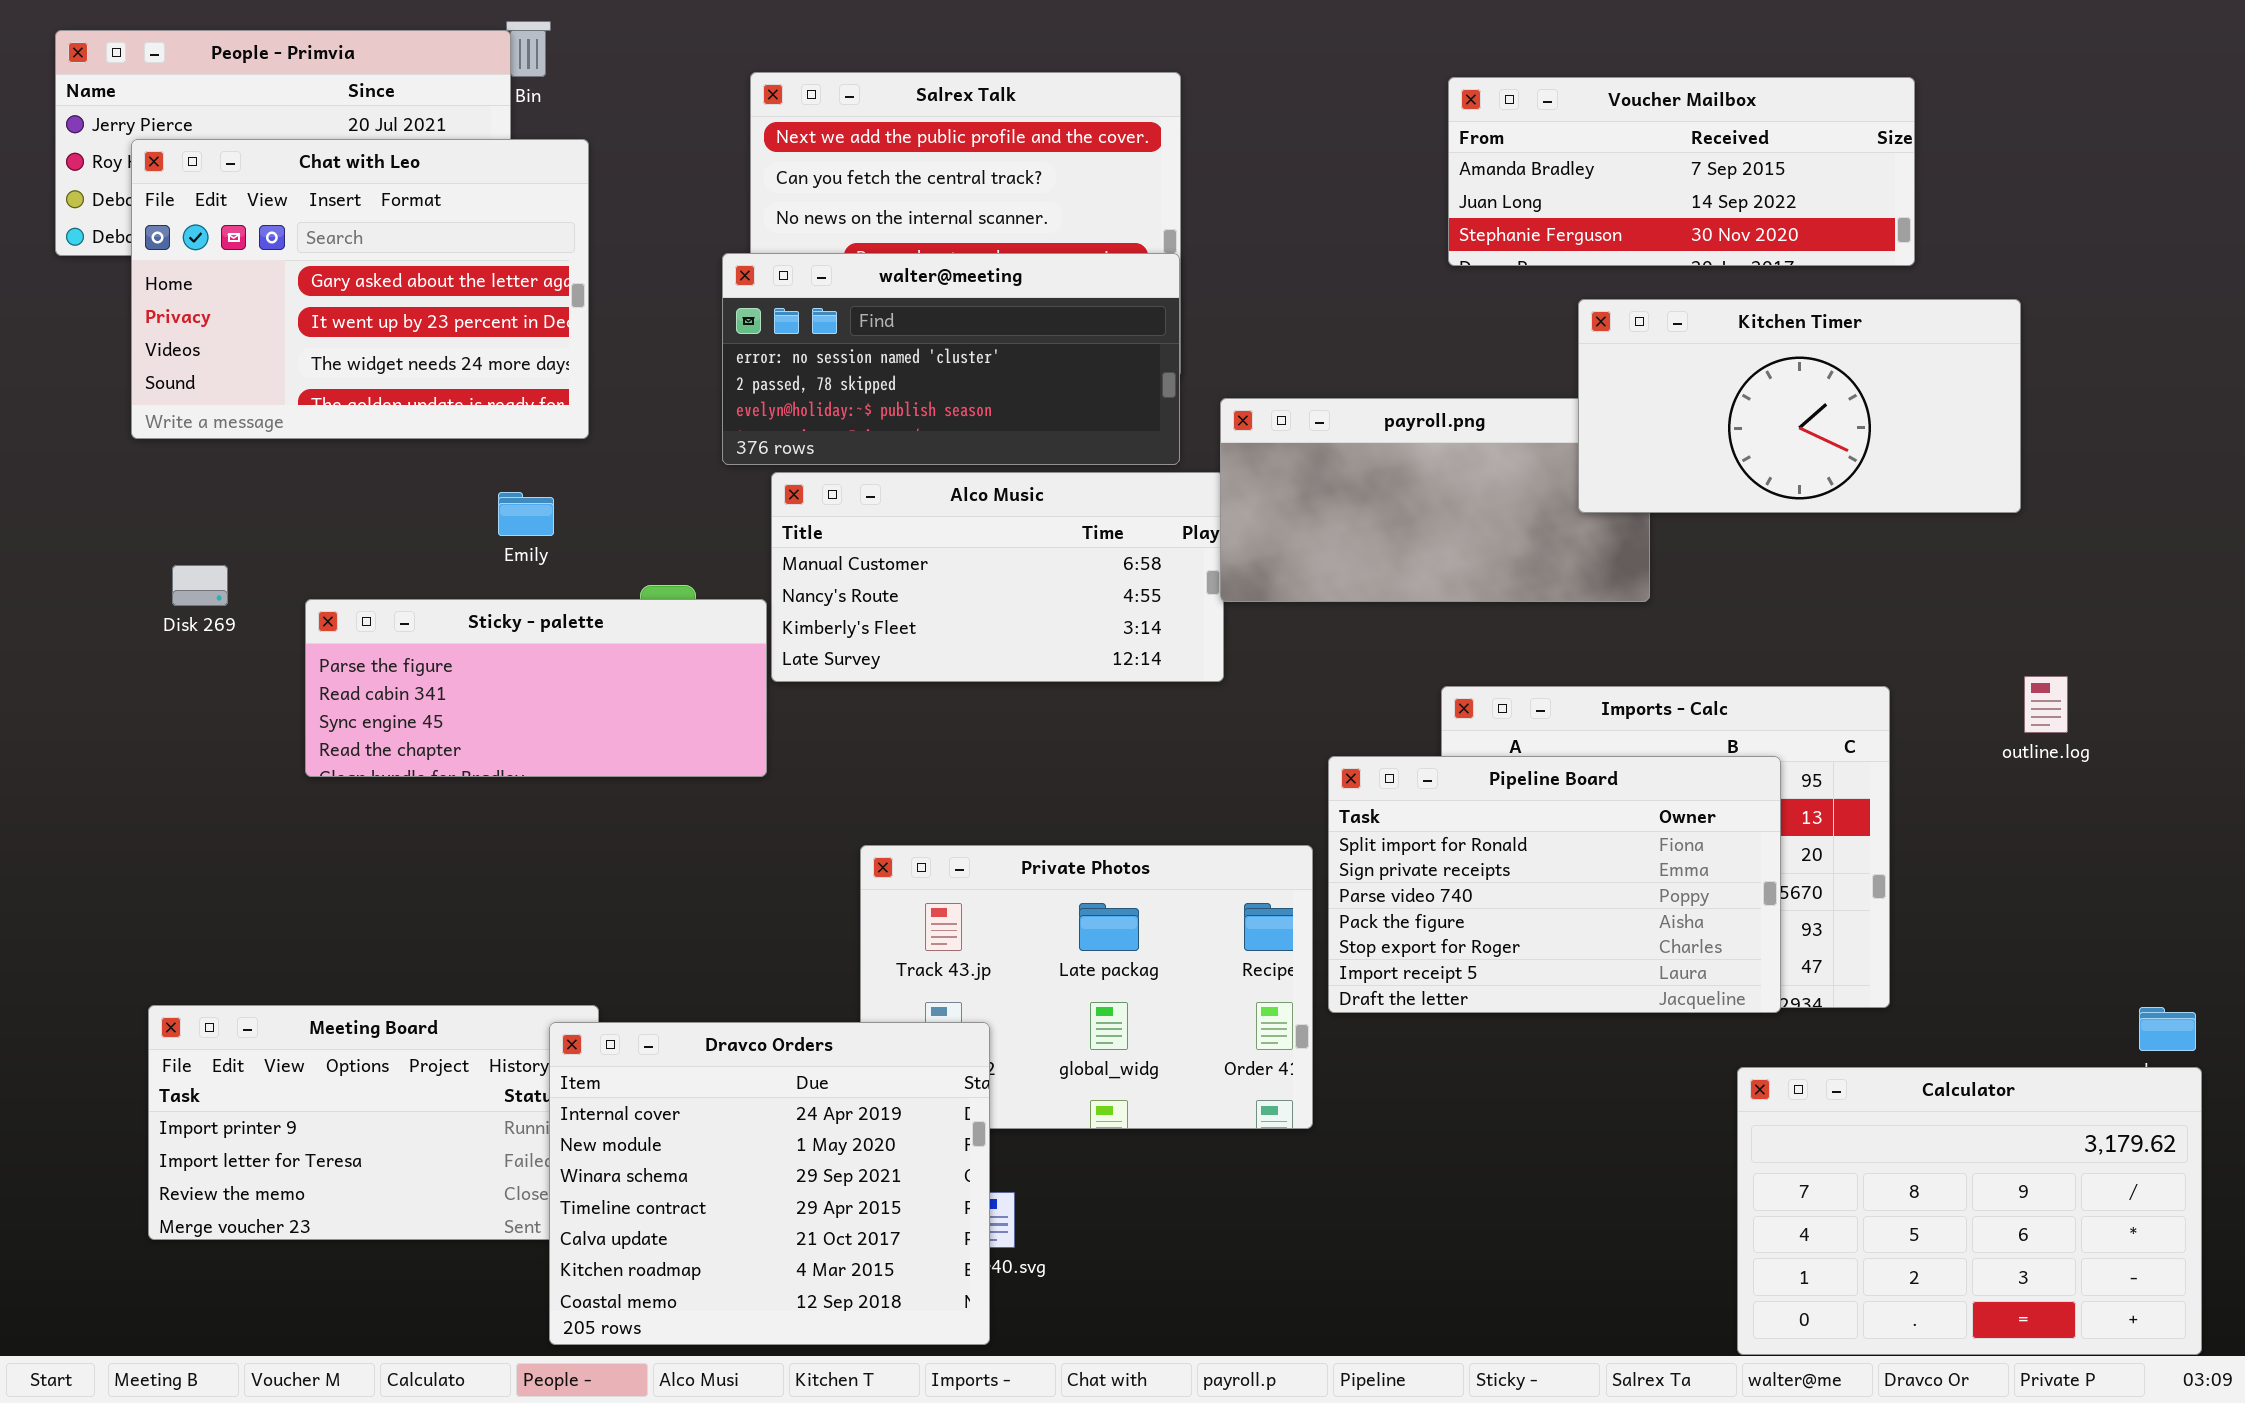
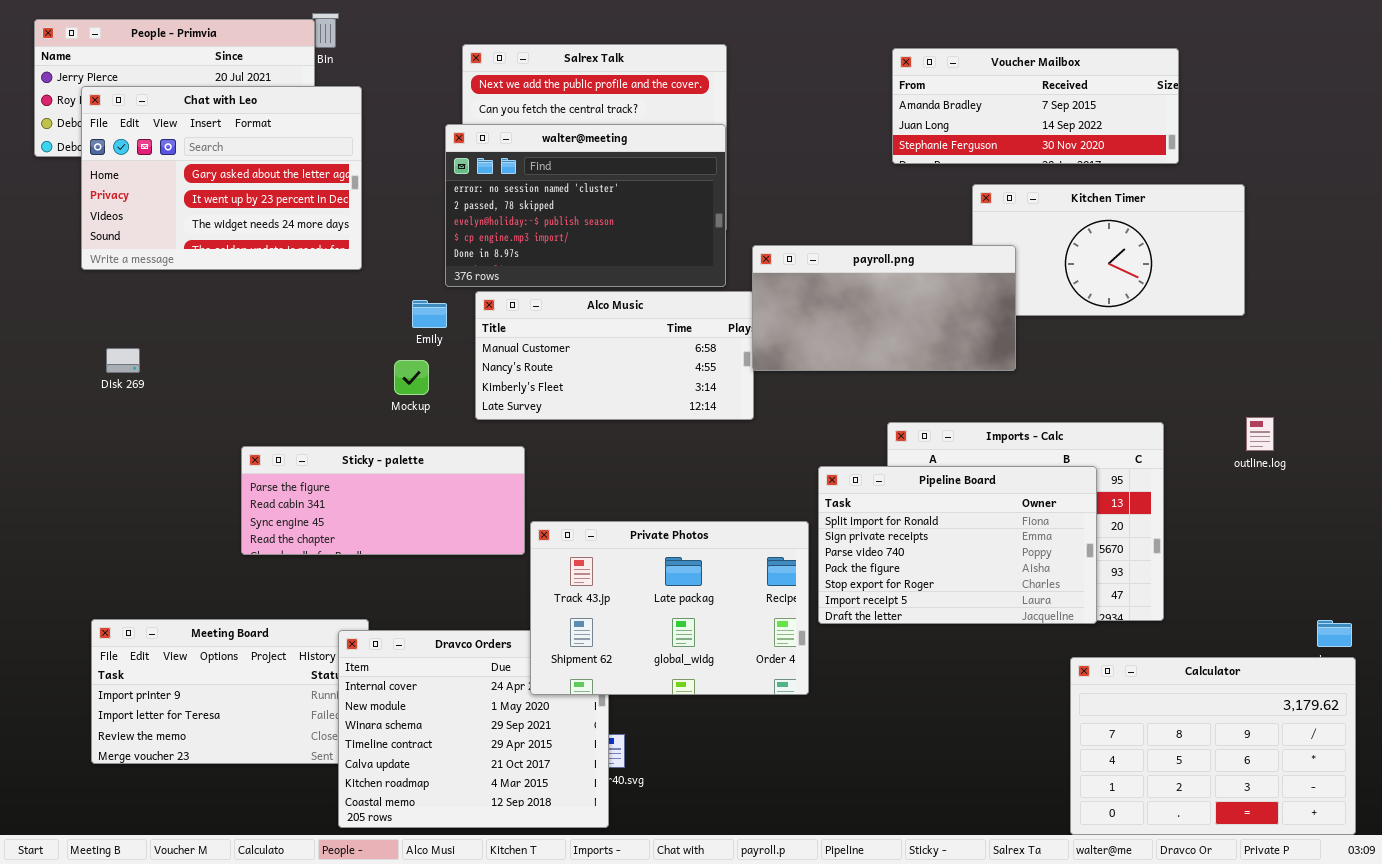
walter@meeting: [722,253,1180,465] -> [445,124,726,287], resized
payroll.png: [1220,398,1650,602] -> [752,245,1016,371], raised
Emily: [498,492,554,536] -> [412,300,447,328], moved
Sticky - palette: [305,599,767,777] -> [241,446,525,555], moved
Private Photos: [860,845,1313,1129] -> [530,521,809,695], raised

